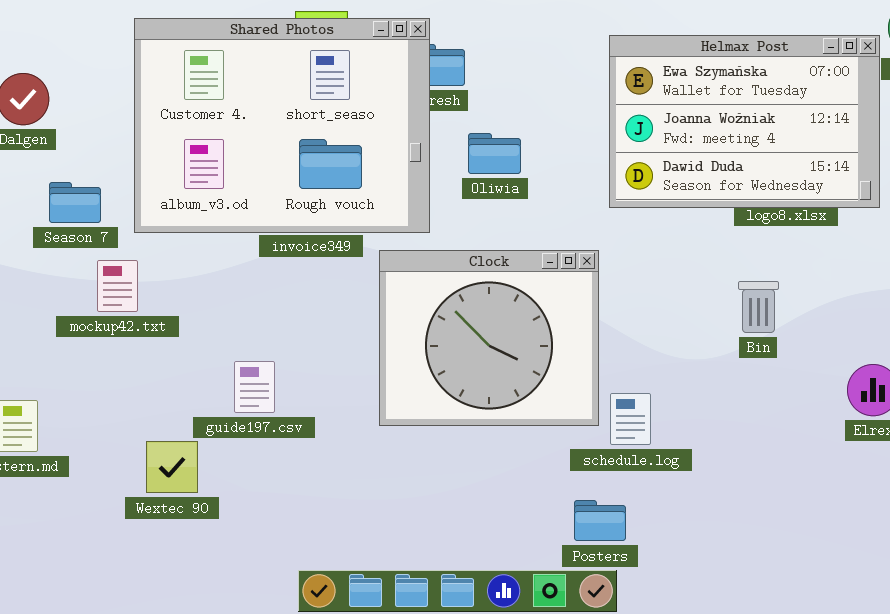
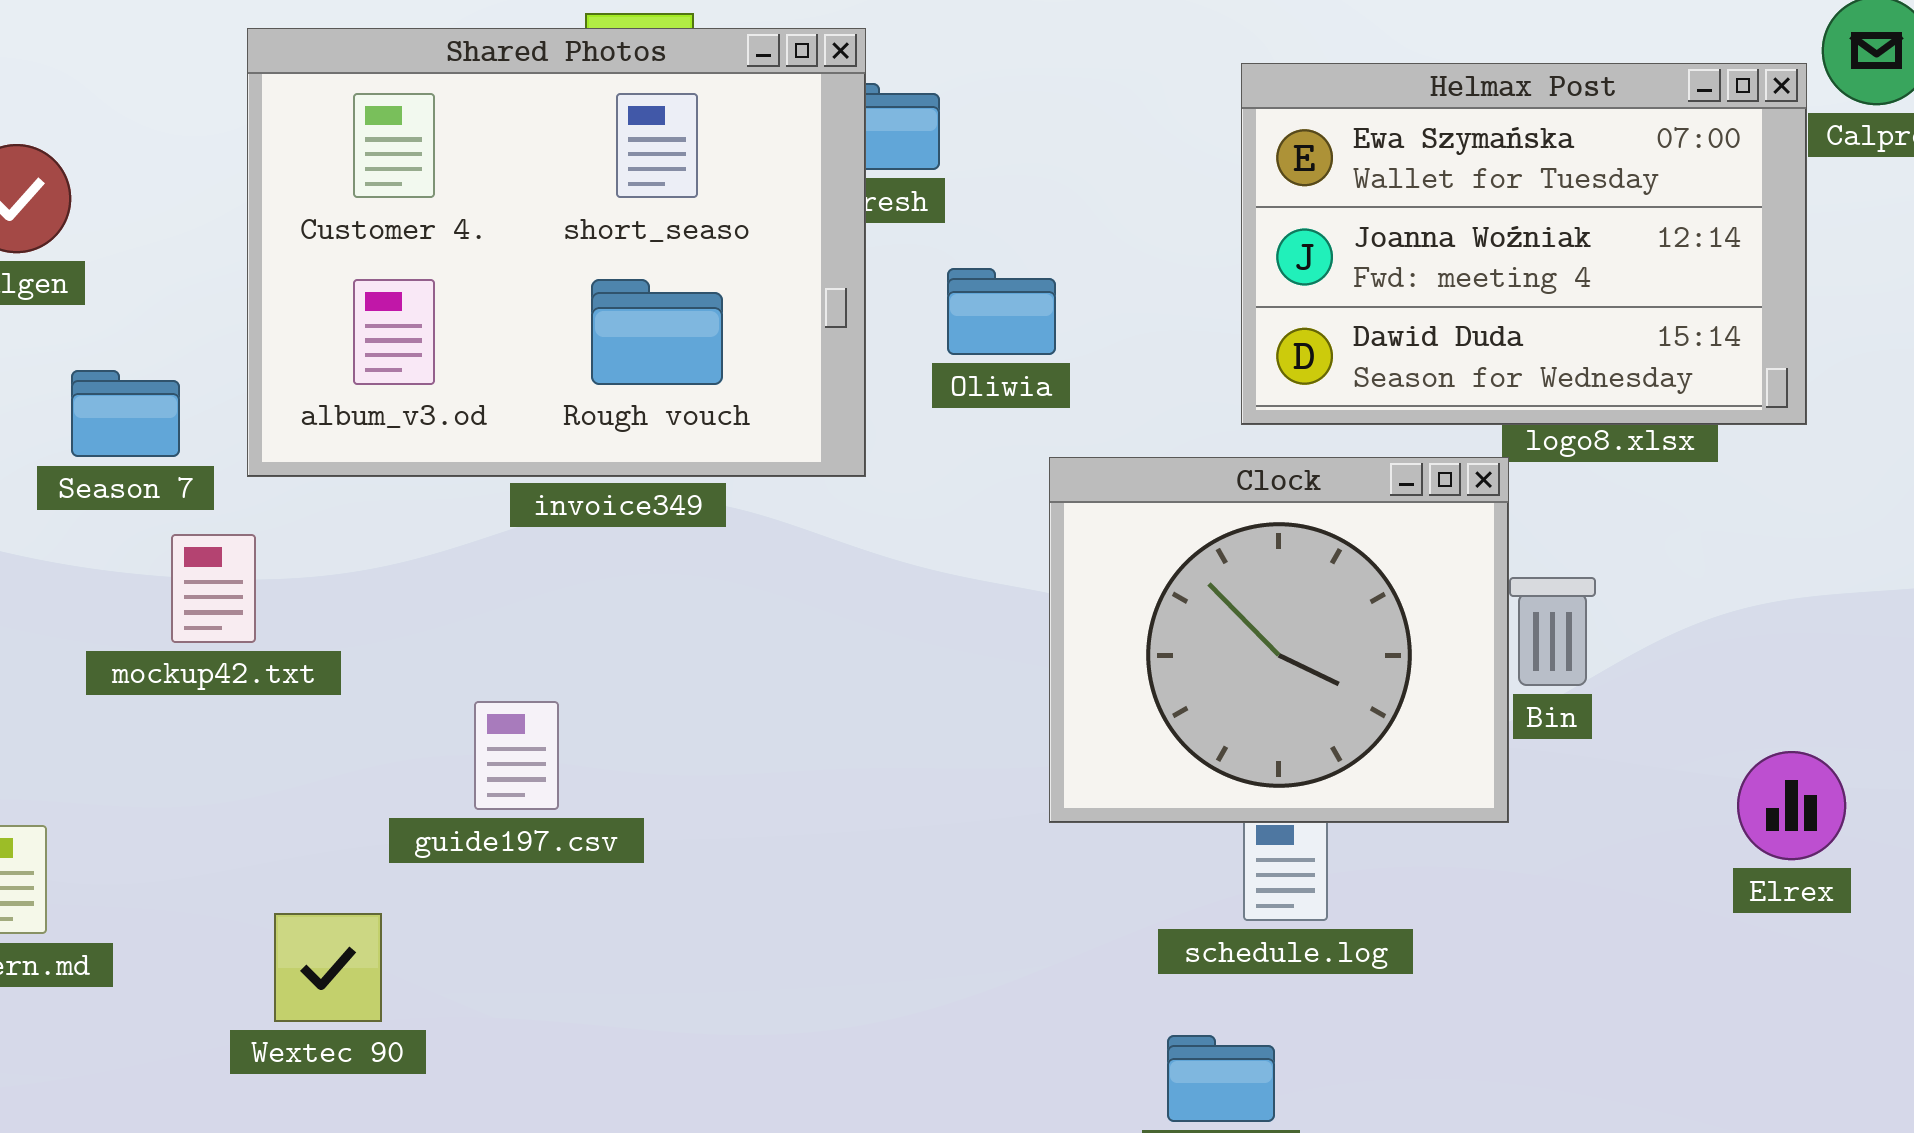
Clock: [379,250,599,426] -> [1049,457,1509,823], moved
guide197.csv: [234,361,275,413] -> [474,701,559,810], moved

